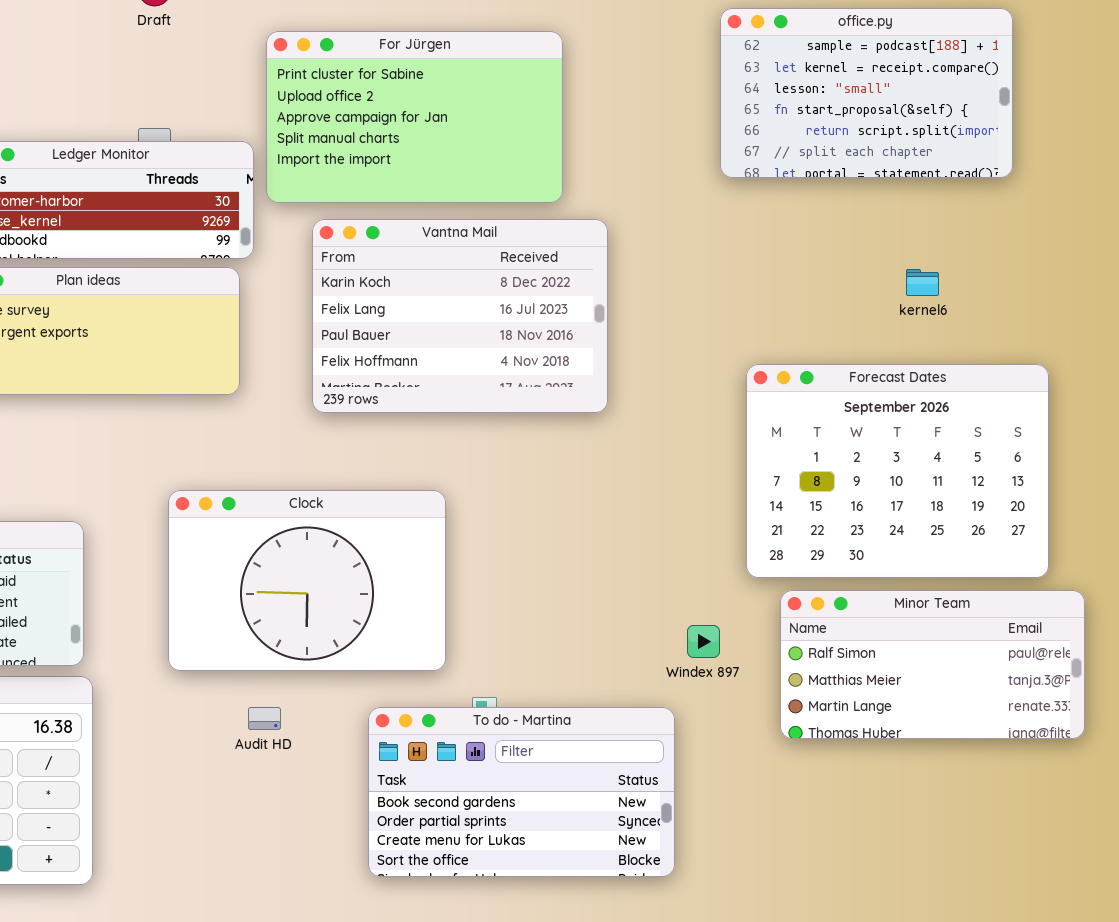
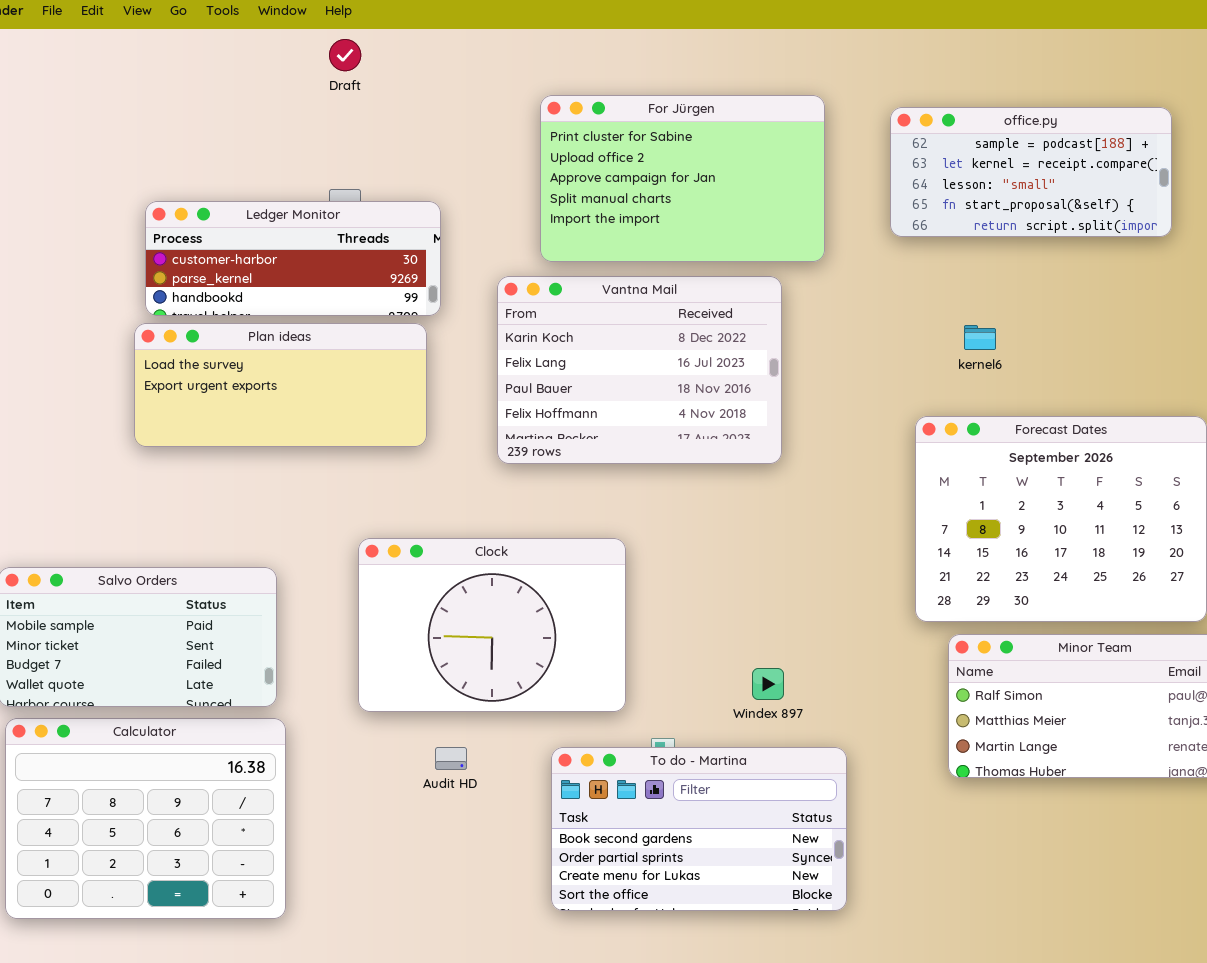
office.py: [720,8,1013,178] -> [890,107,1172,237], resized
For Jürgen: [266,31,563,203] -> [540,95,825,262], moved
kernel6: [906,269,939,296] -> [964,325,996,350], moved
Windex 897: [687,625,720,658] -> [752,668,784,700], moved

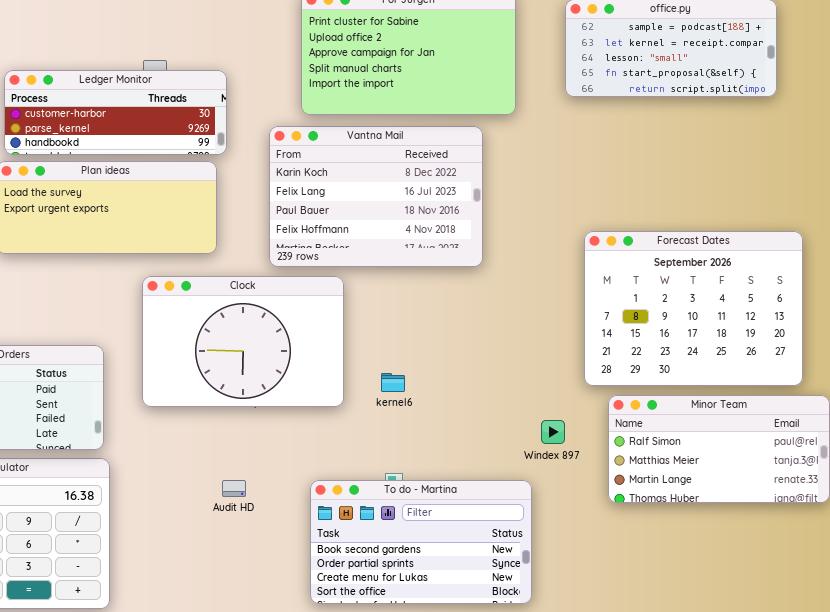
kernel6: [964,325,996,350] -> [381,373,405,392], moved
Clock: [358,538,626,712] -> [142,276,344,407], moved
Windex 897: [752,668,784,700] -> [541,420,565,444], moved

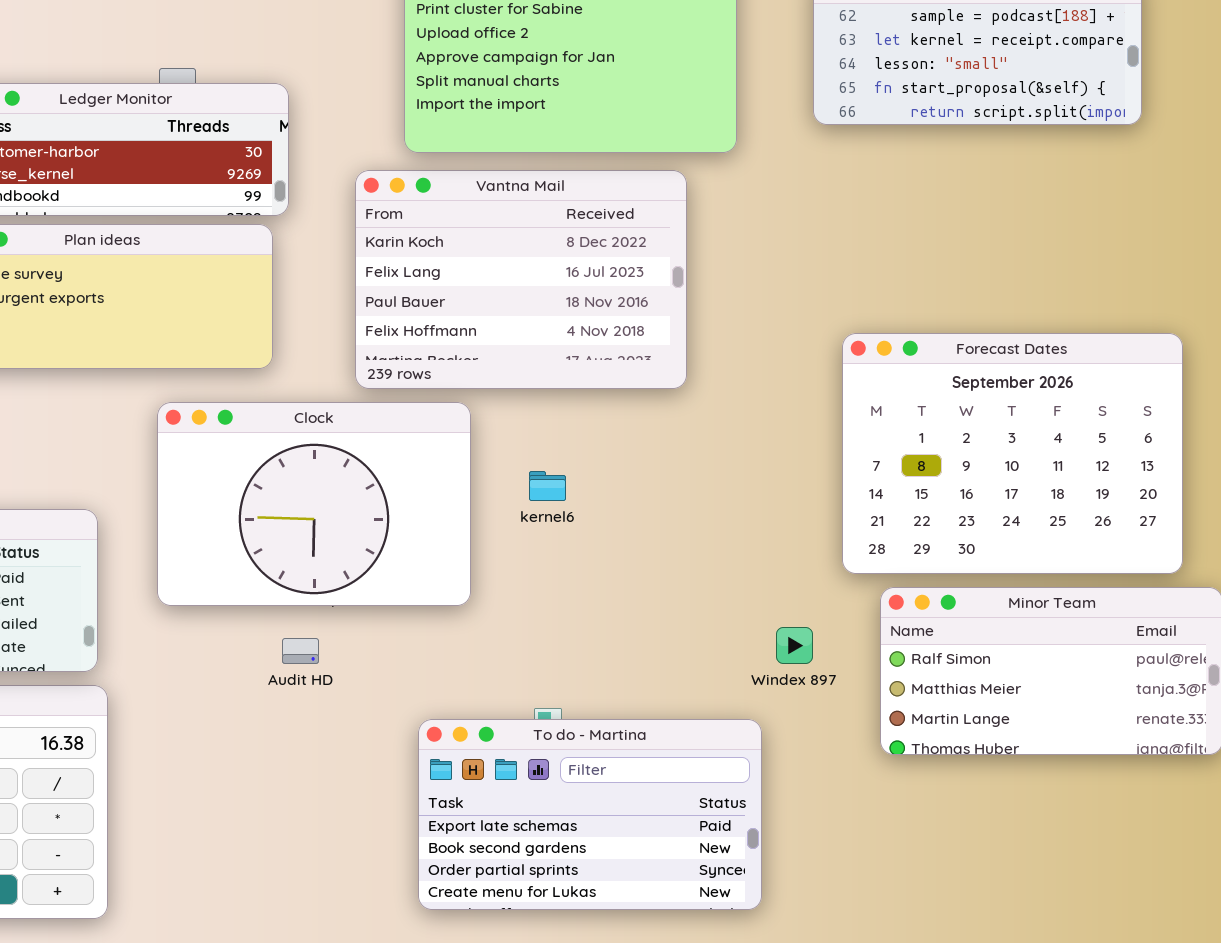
kernel6: [381,373,405,392] -> [529,471,566,501], moved
Audit HD: [222,480,246,497] -> [282,638,319,664], moved
To do - Martina: [310,480,532,604] -> [418,719,762,910], scrolled up 1 row

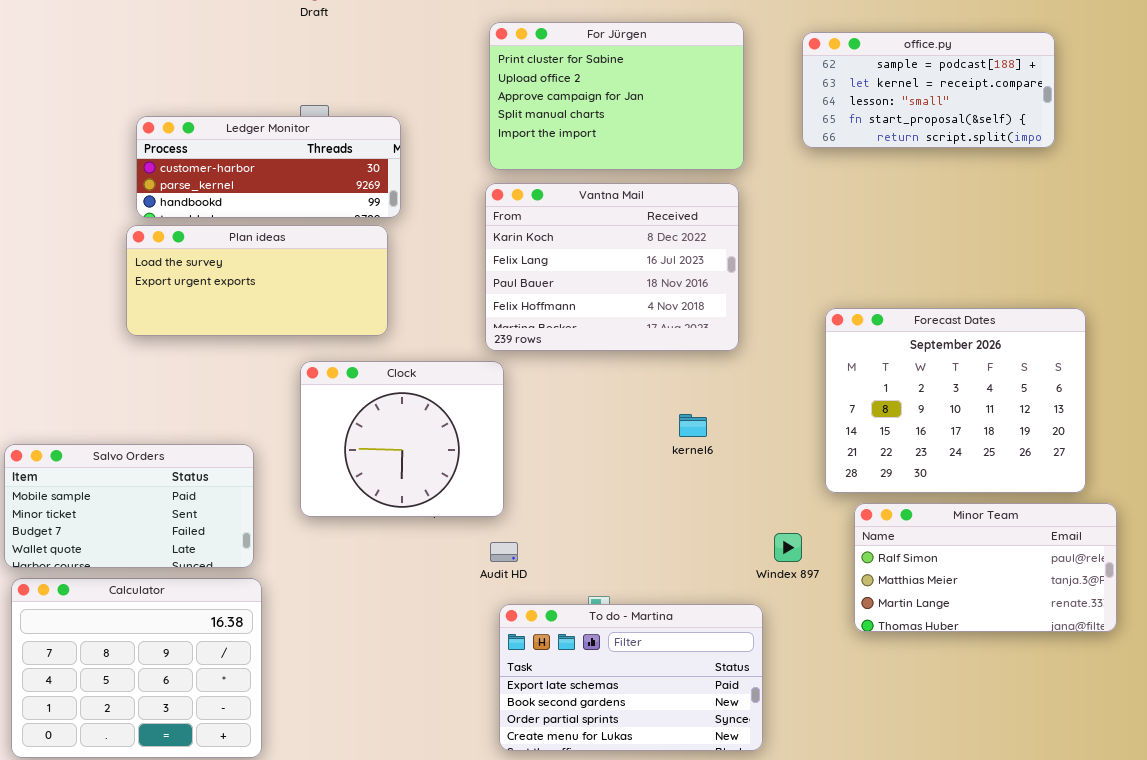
Vantna Mail: [355,170,687,389] -> [485,183,739,351], moved
Clock: [157,402,471,606] -> [300,361,504,517], resized
kernel6: [529,471,566,501] -> [679,414,707,437], moved
Audit HD: [282,638,319,664] -> [490,542,518,562], moved

